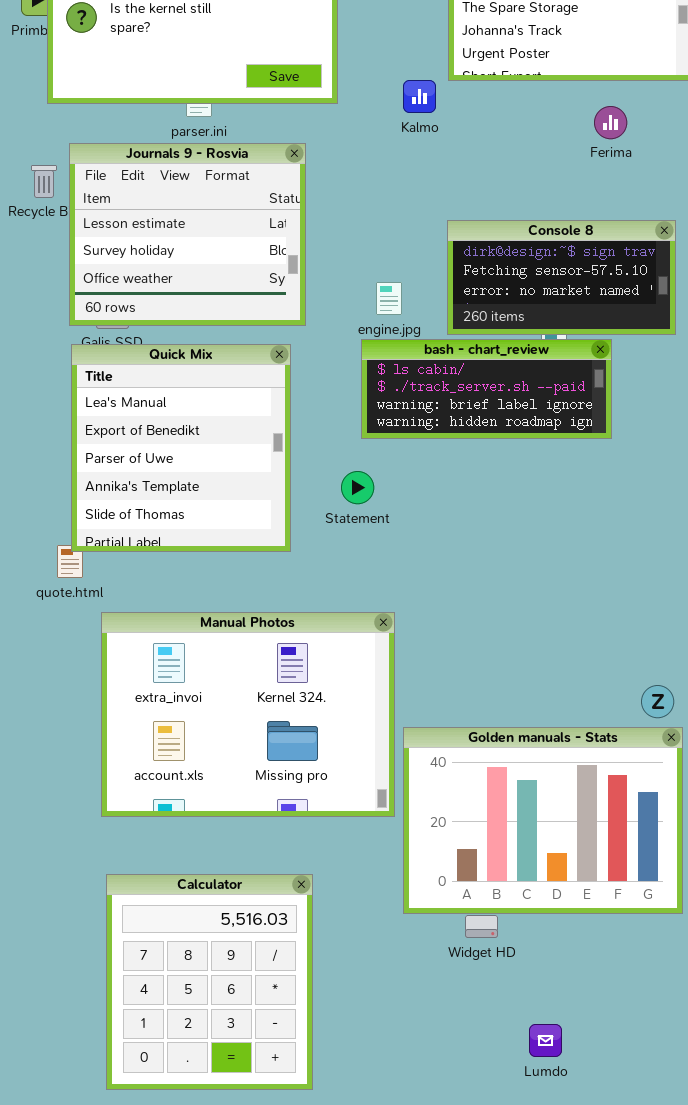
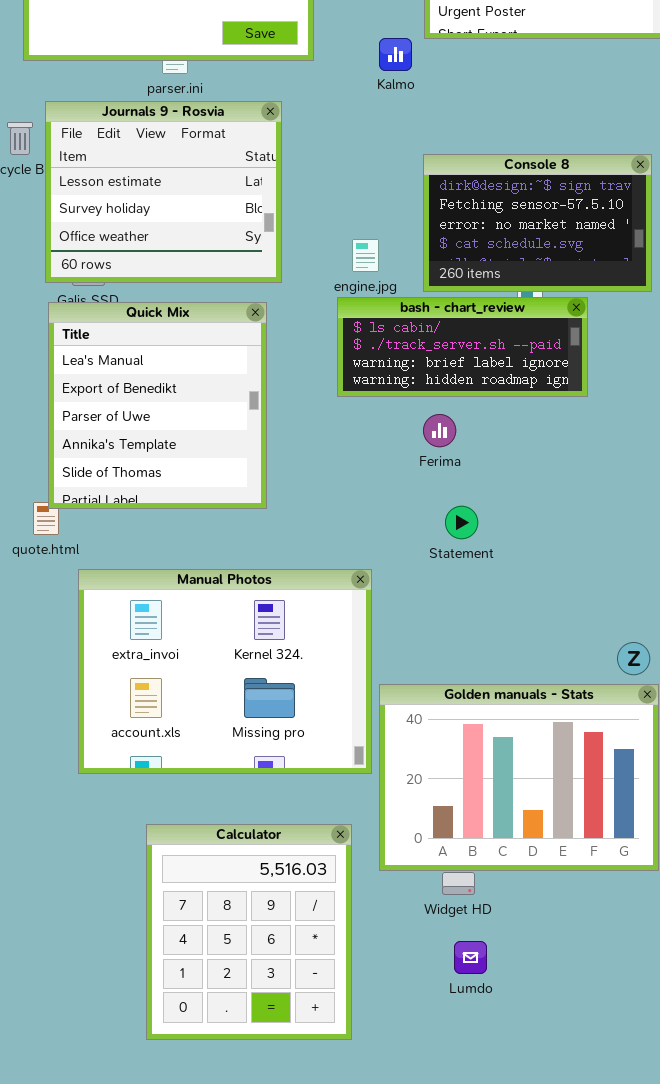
Ferima: [594,106,627,139] -> [423,414,456,447], moved
Console 8: [447,220,676,335] -> [423,154,652,292], resized
Statement: [341,471,374,504] -> [445,506,478,539], moved
Calculator: [106,874,313,1090] -> [146,824,352,1040], moved
Lumdo: [529,1024,562,1057] -> [454,941,487,974], moved

